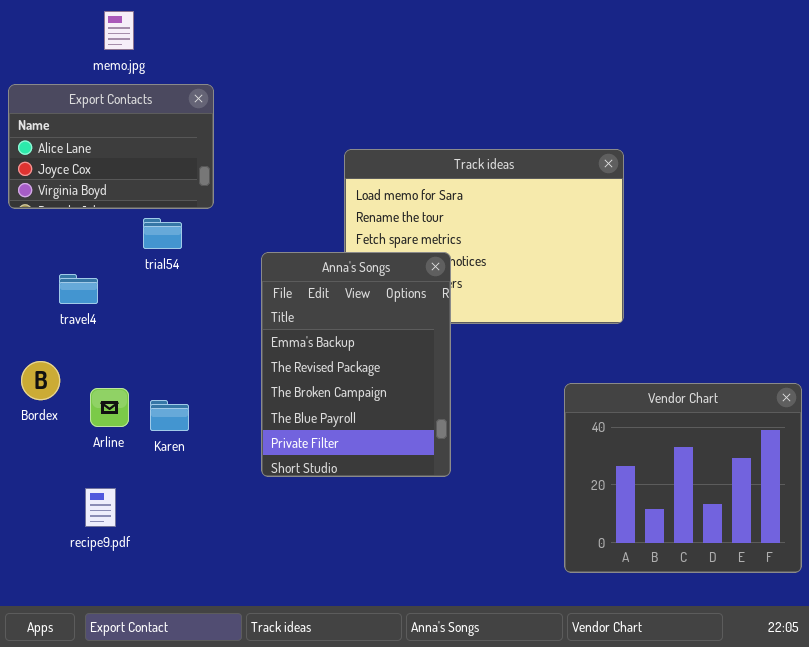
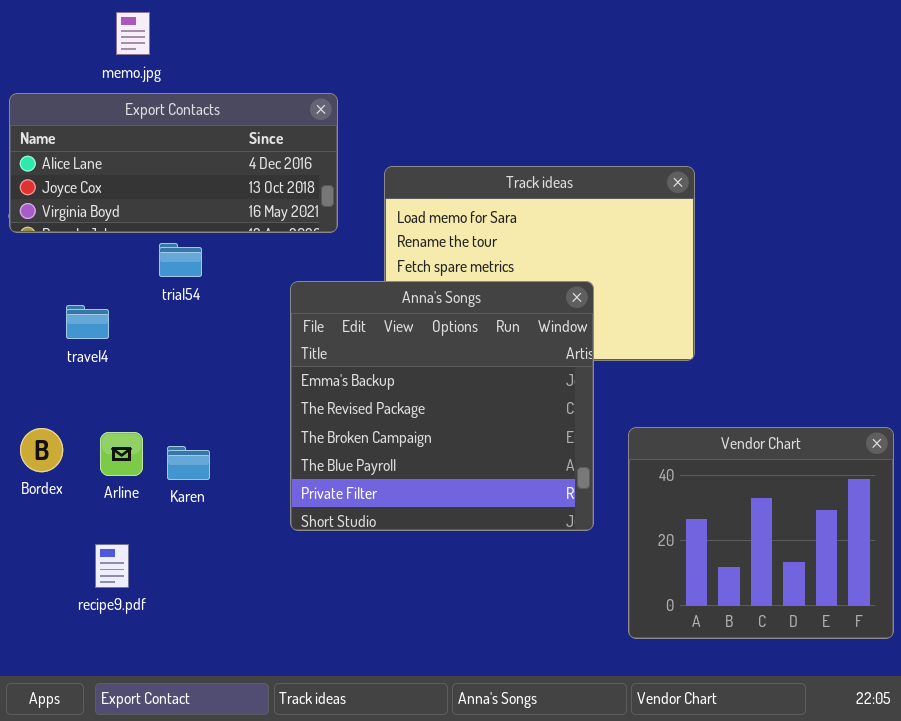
Export Contacts: [8,84,214,209] -> [9,93,338,233], resized
Anna's Songs: [261,252,451,477] -> [290,281,594,531], resized
Bordex: [21,361,60,400] -> [20,428,63,472], moved

